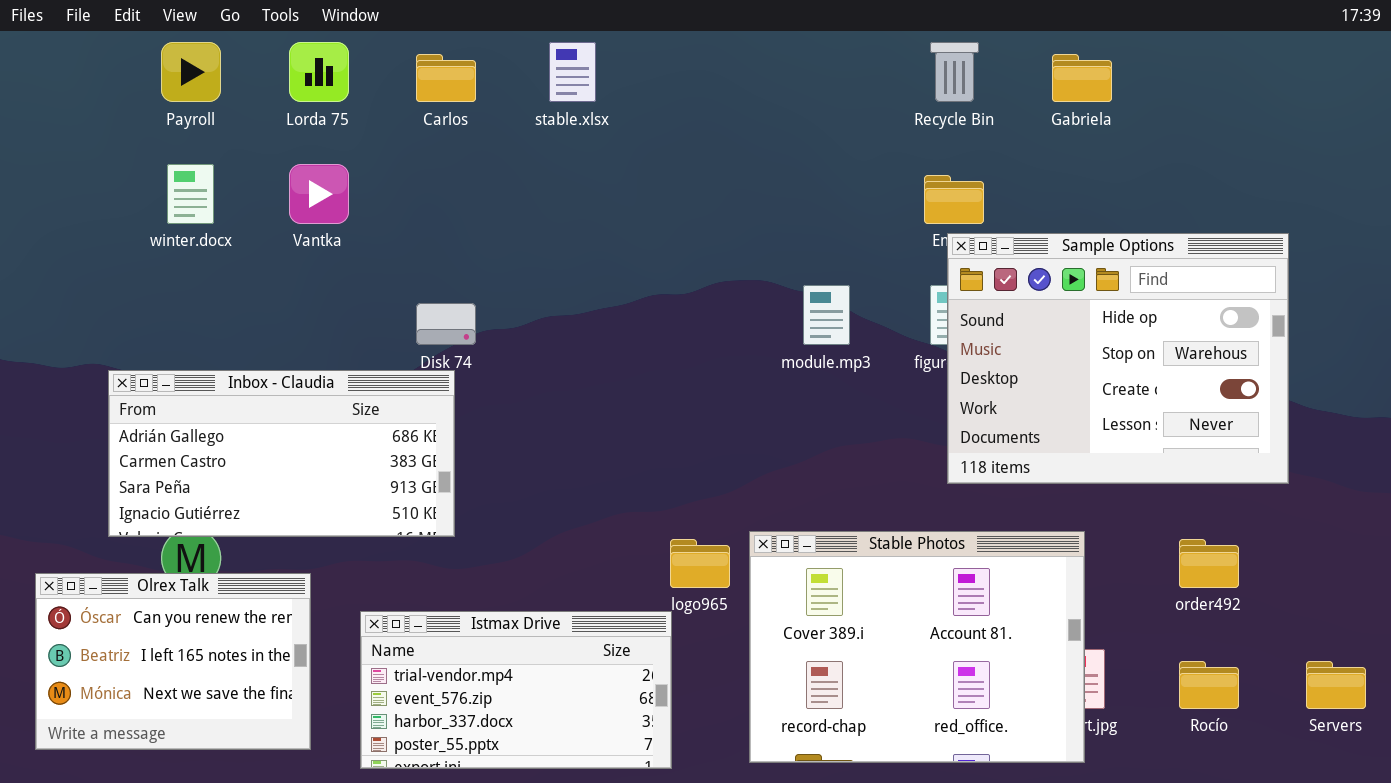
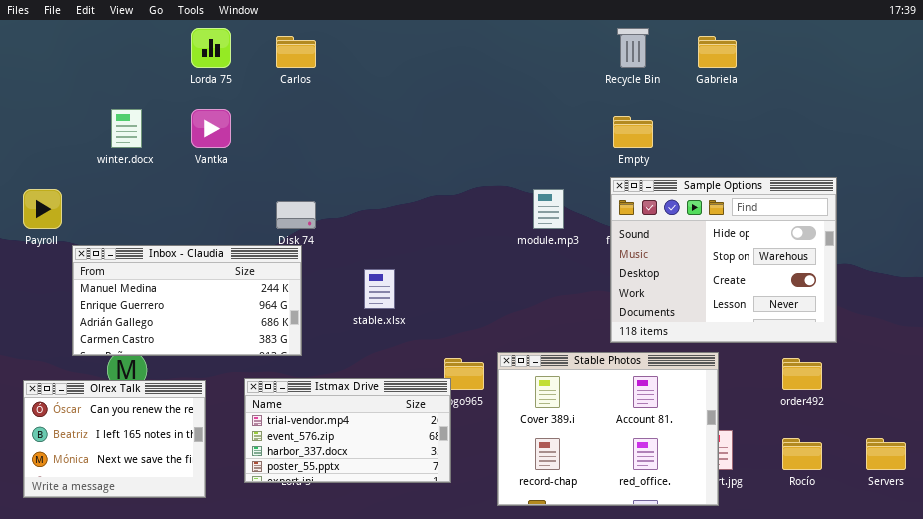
Payroll: [161,42,221,102] -> [23,189,62,229], moved
stable.xlsx: [549,42,596,102] -> [364,269,395,309], moved
Sample Options: [947,233,1289,484] -> [610,177,837,343], moved
Inbox - Claudia: [108,370,455,537] -> [72,245,302,356], scrolled up 2 rows
Istmax Drive: [360,611,672,769] -> [244,378,451,483], moved

